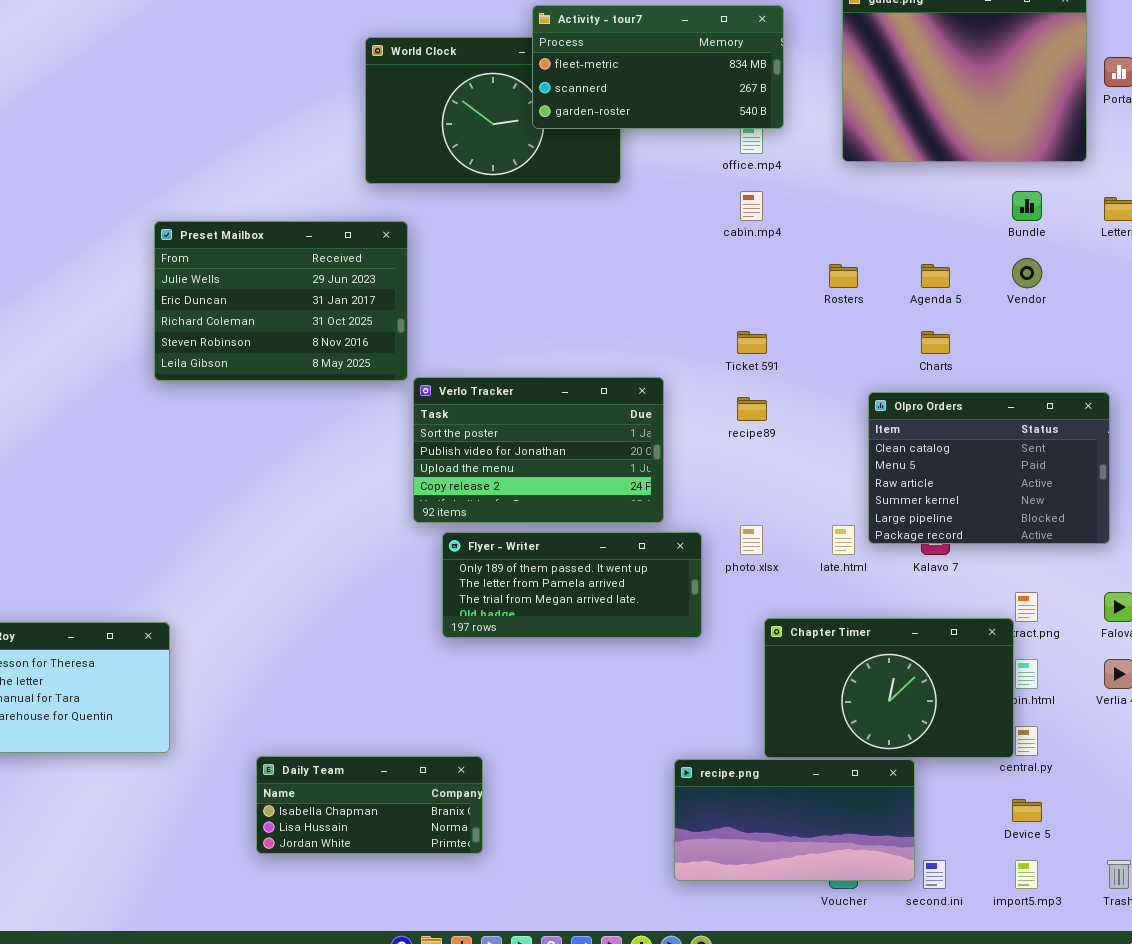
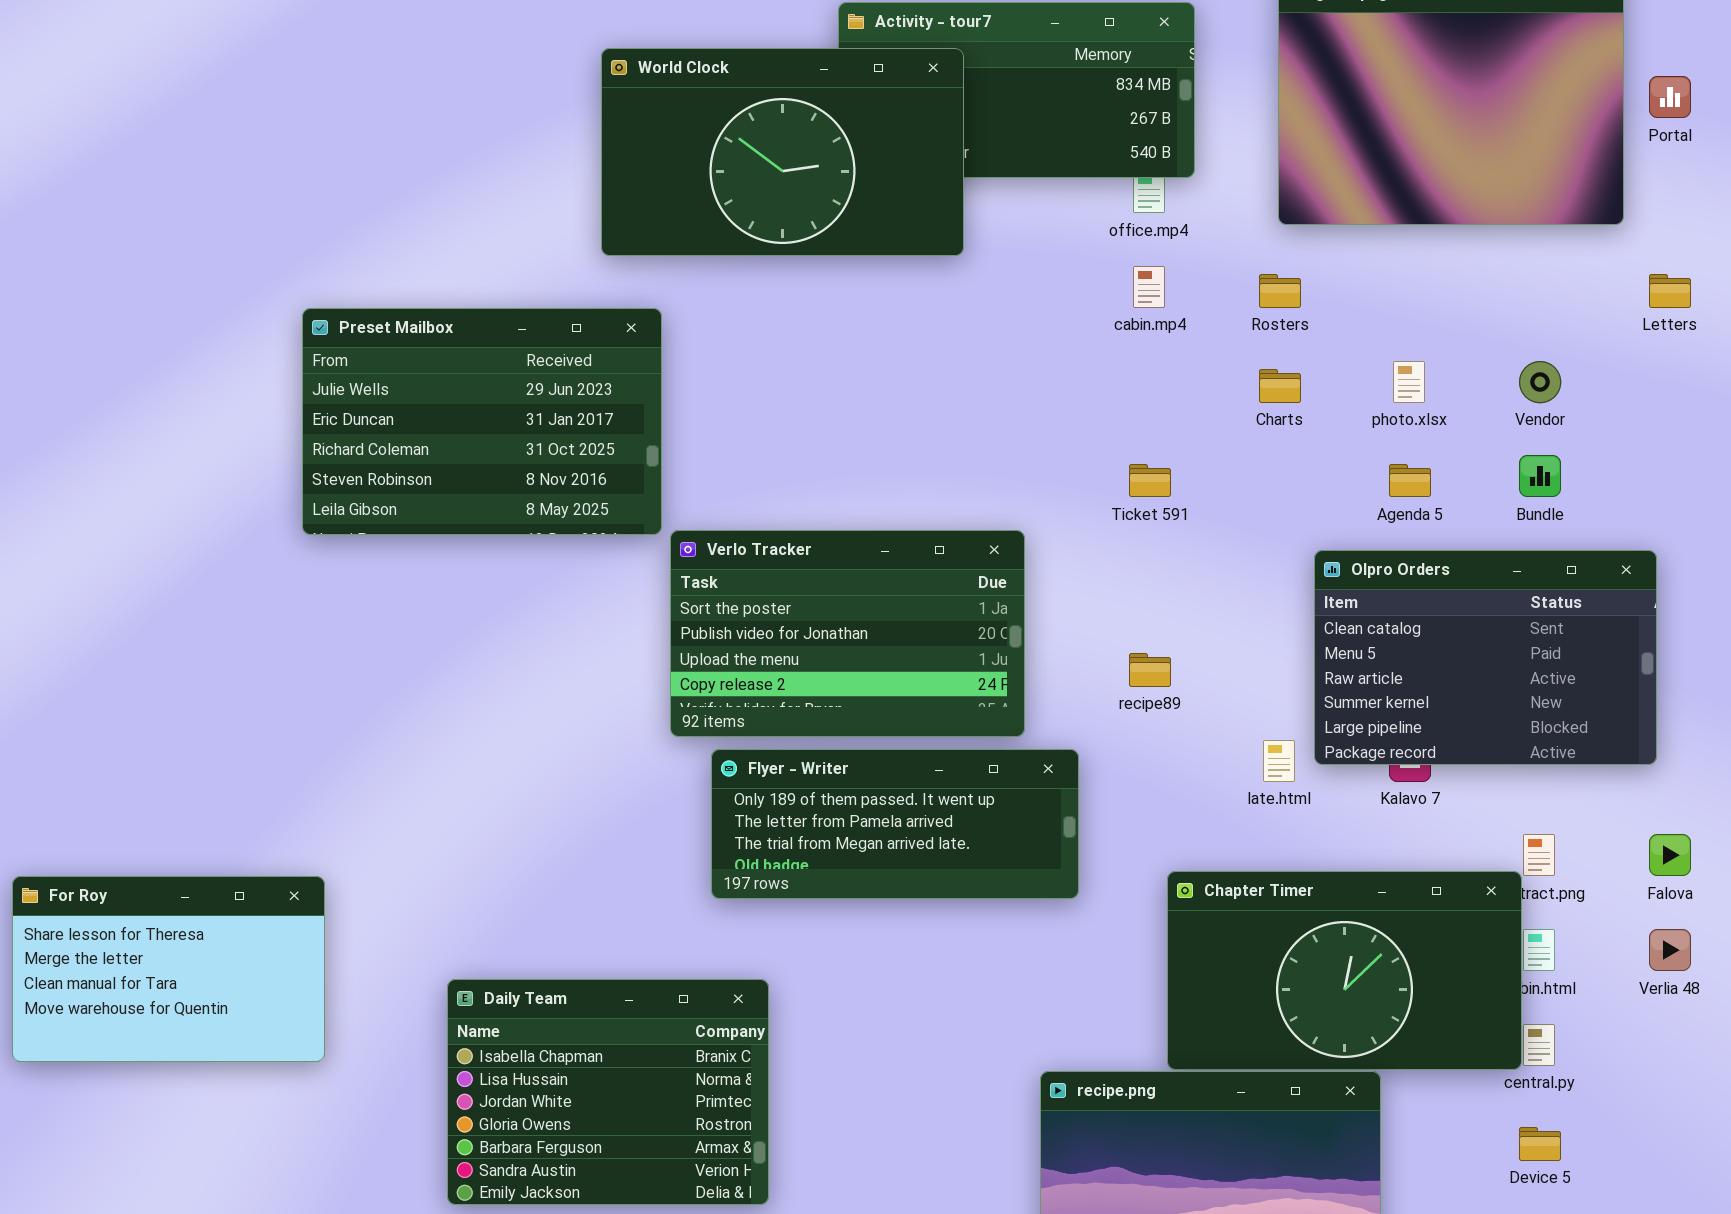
World Clock: [365,37,621,184] -> [601,48,964,256], raised
Bundle: [1012,191,1042,221] -> [1519,455,1561,497], moved
Rosters: [829,264,858,288] -> [1259,274,1301,308], moved
Agenda 5: [921,264,950,288] -> [1389,464,1431,497], moved
Charts: [921,331,950,354] -> [1259,369,1301,403], moved
recipe89: [737,397,767,421] -> [1129,653,1171,687], moved
photo.xlsx: [740,525,763,555] -> [1393,361,1425,403], moved
Daily Team: [256,756,483,854] -> [447,979,769,1205], resized

